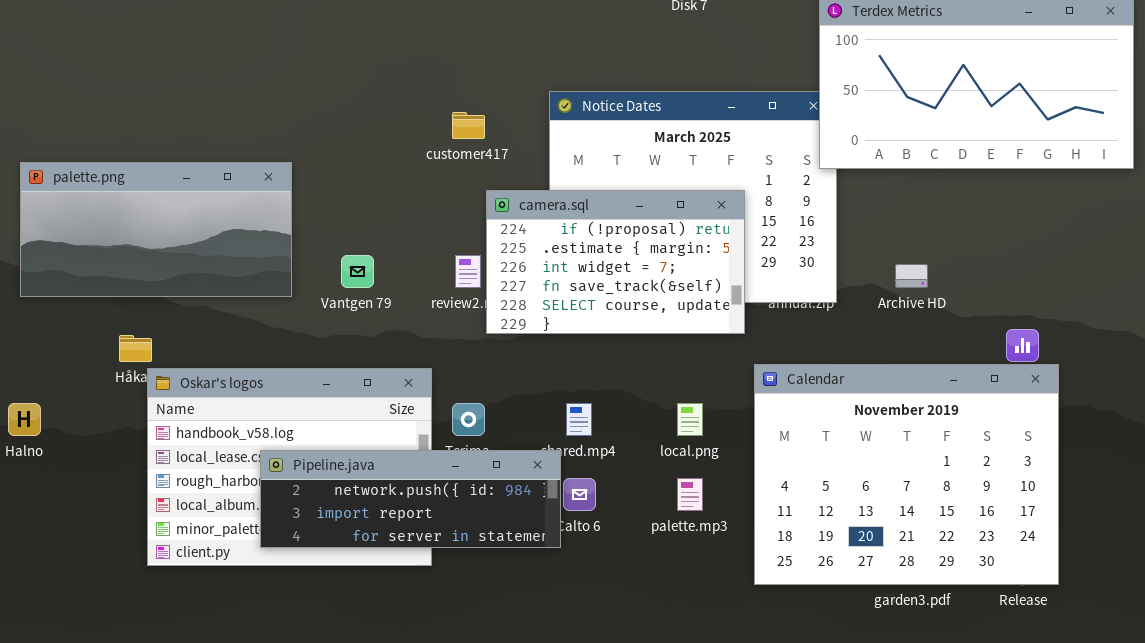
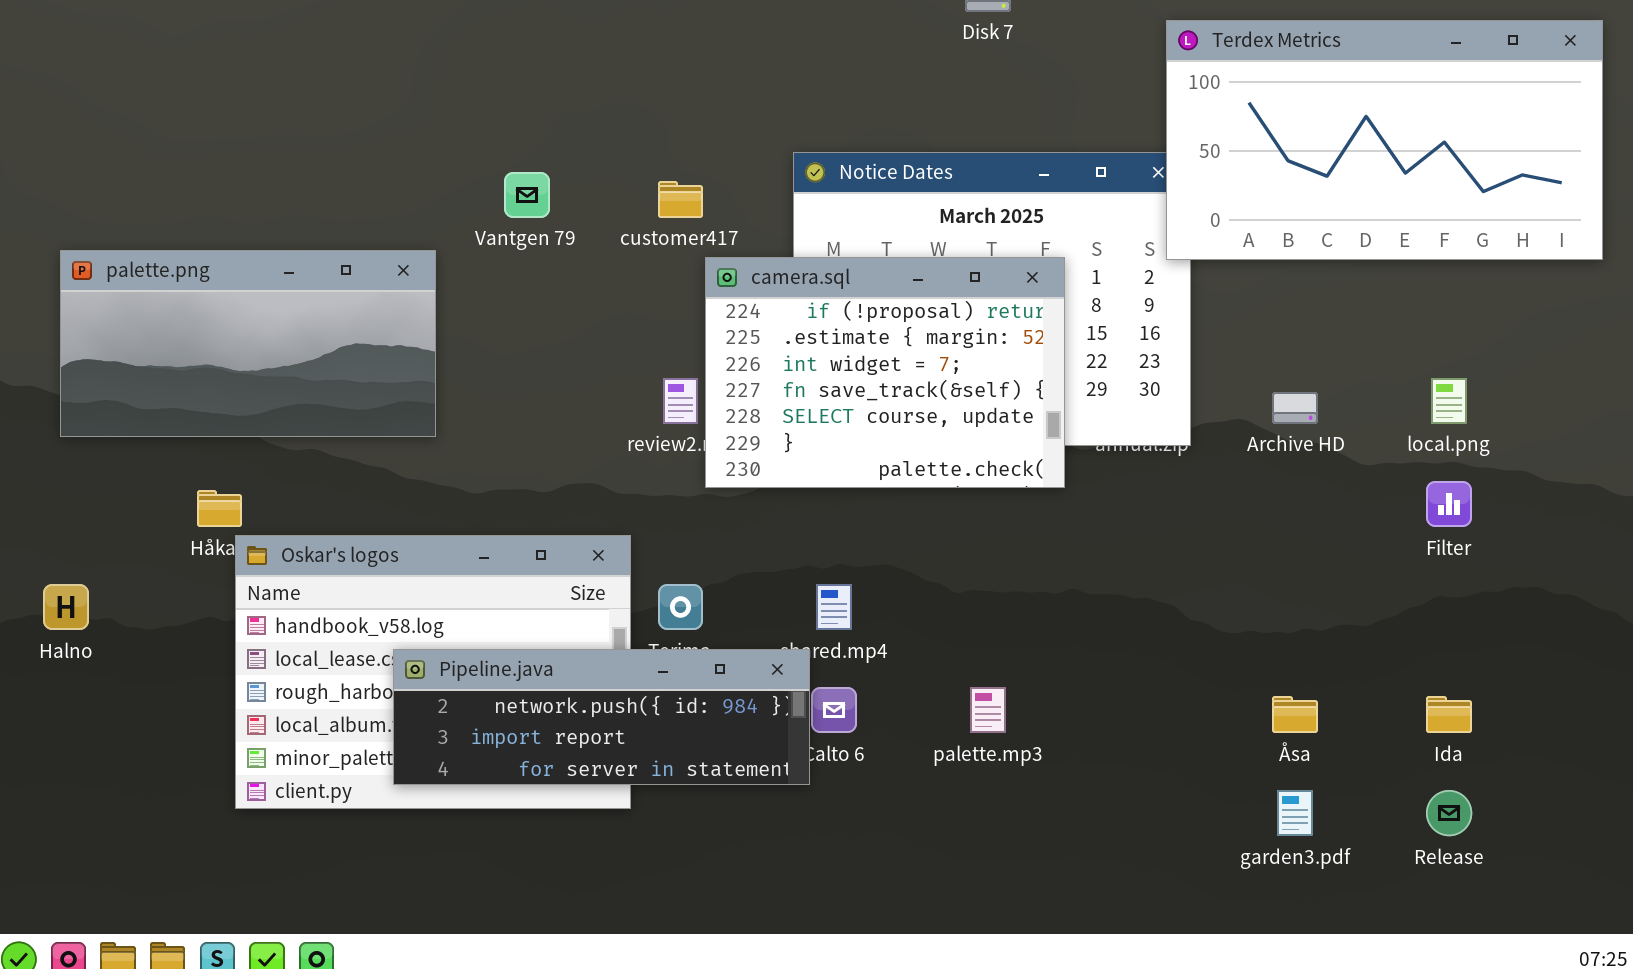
camera.sql: [486,190,745,334] -> [705,257,1065,488], resized
Vantgen 79: [341,255,374,288] -> [504,172,550,218], moved
Calendar: [754,364,1059,585] -> none, closed
local.png: [677,403,703,436] -> [1431,378,1467,424], moved

